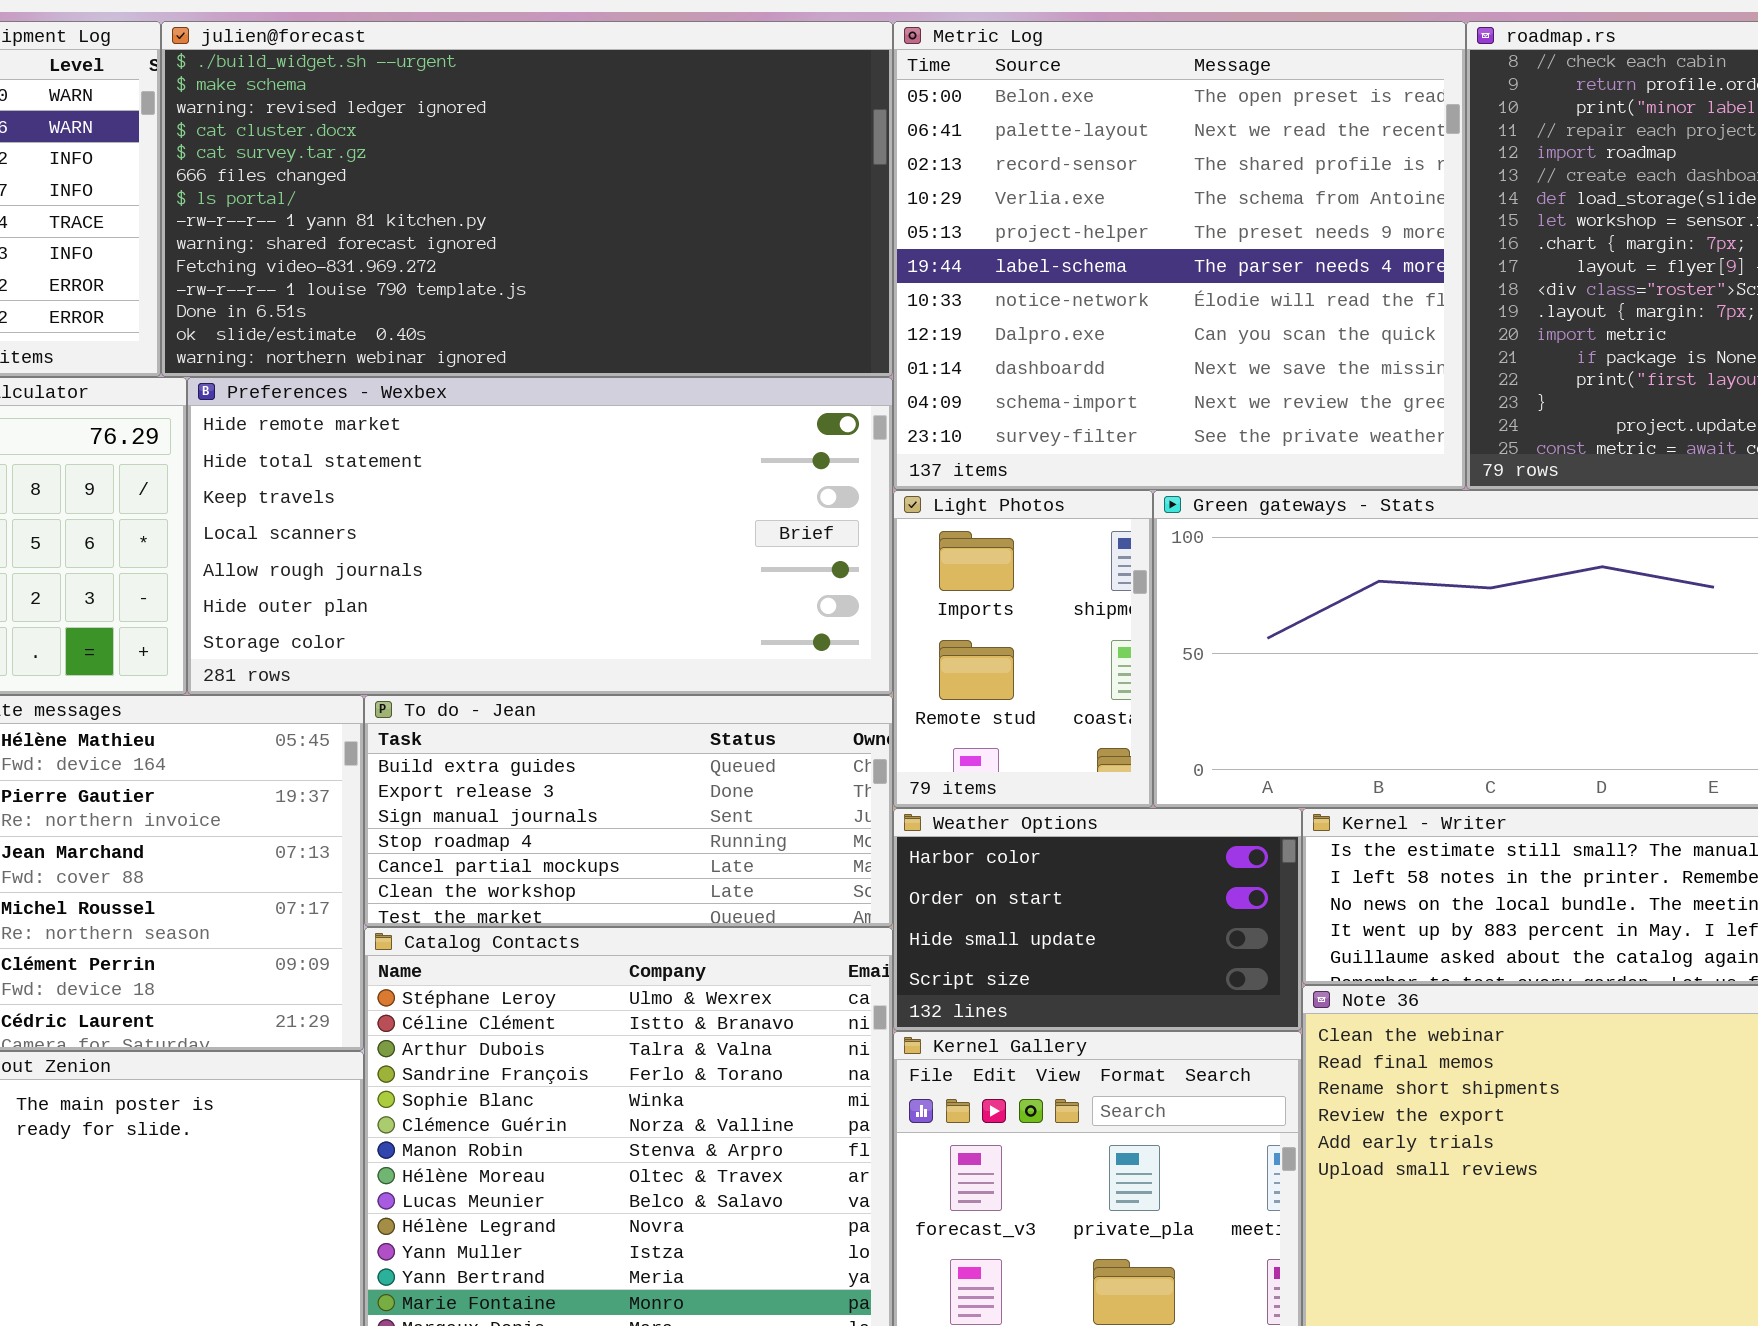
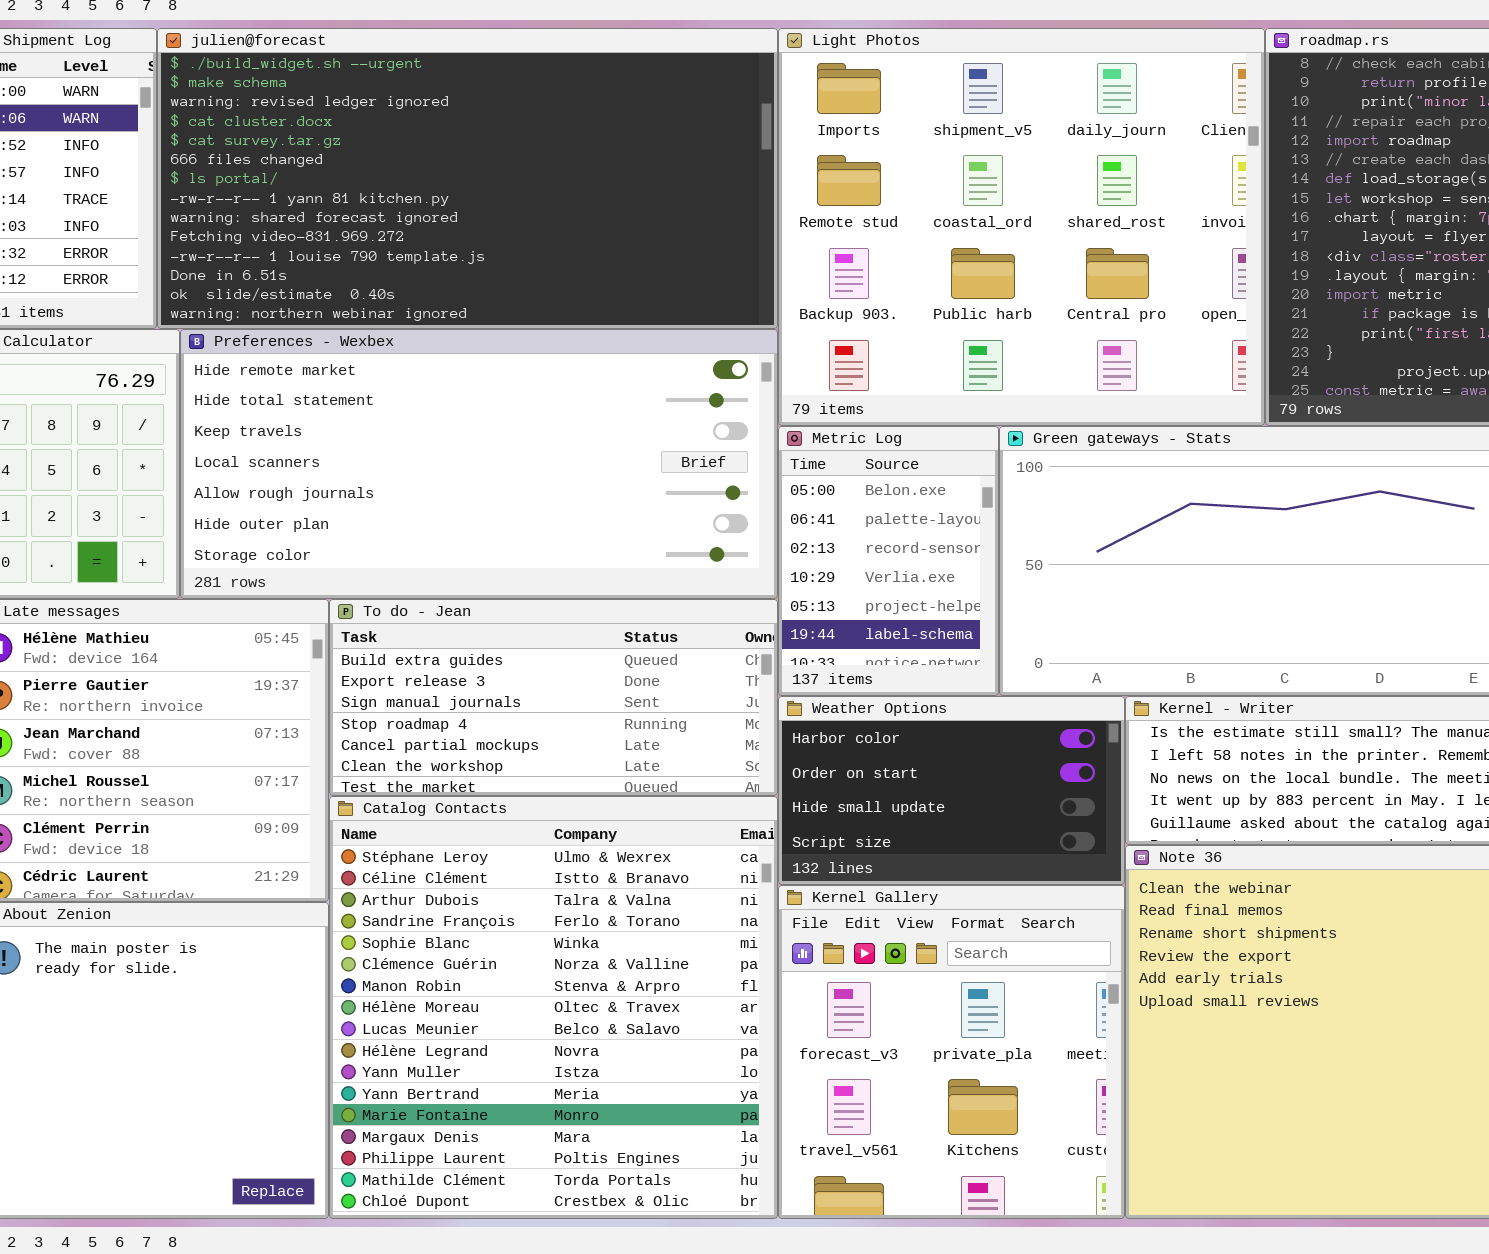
Metric Log: [893,21,1466,490] -> [778,426,999,696], moved, resized
Light Photos: [893,490,1153,808] -> [778,28,1265,426], moved, resized

